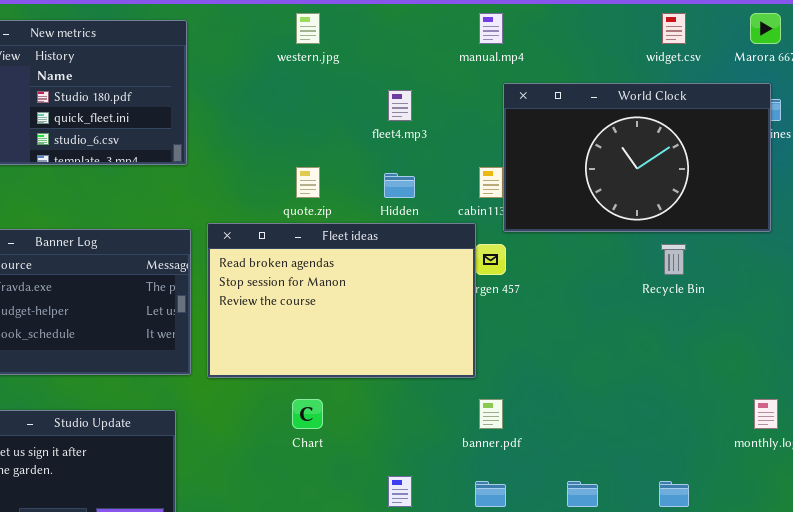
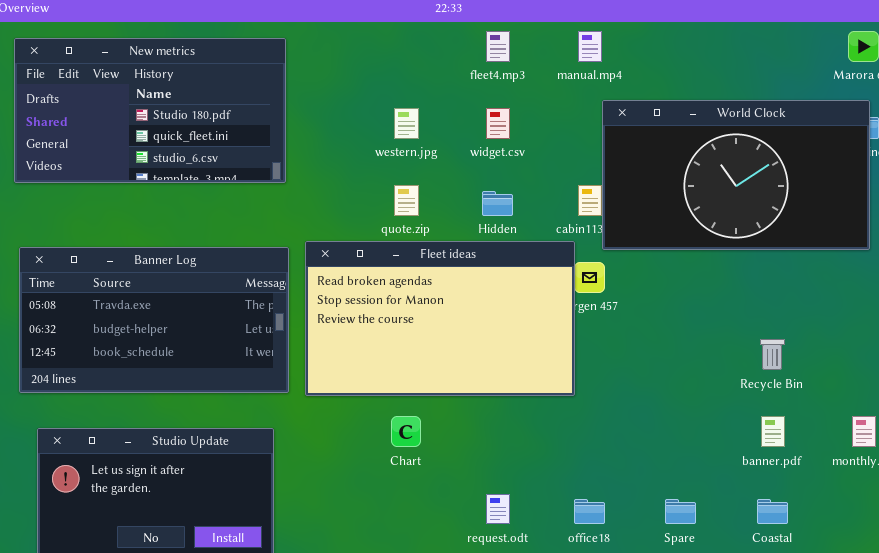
western.jpg: [296,13,320,44] -> [394,108,419,139], moved
widget.csv: [662,13,686,44] -> [486,108,510,139], moved
fleet4.mp3: [388,90,412,121] -> [486,31,510,62], moved
Recycle Bin: [661,244,686,275] -> [760,339,785,370], moved
banner.pdf: [479,399,503,429] -> [761,416,785,447], moved

